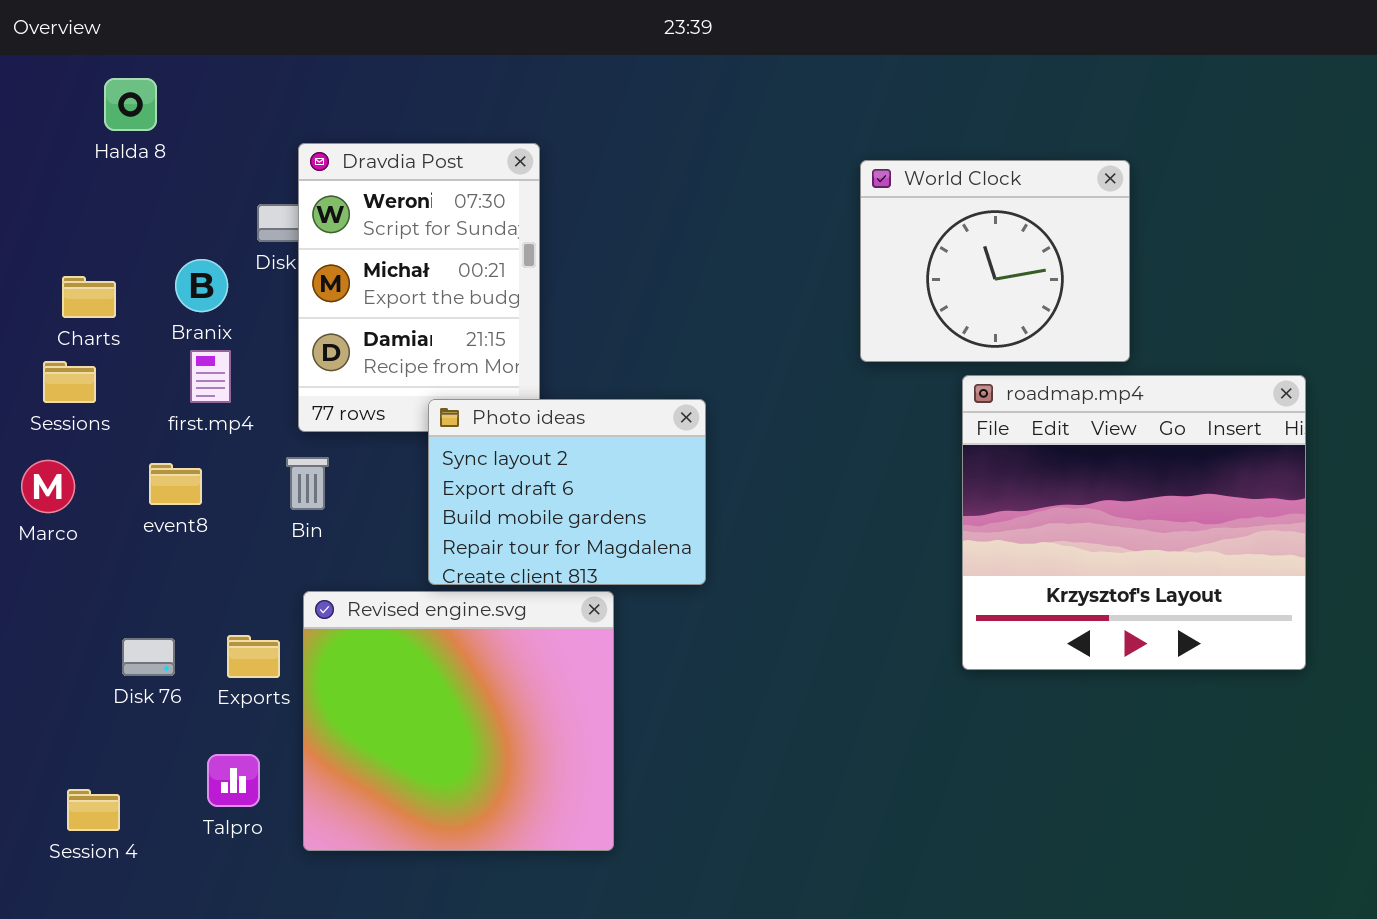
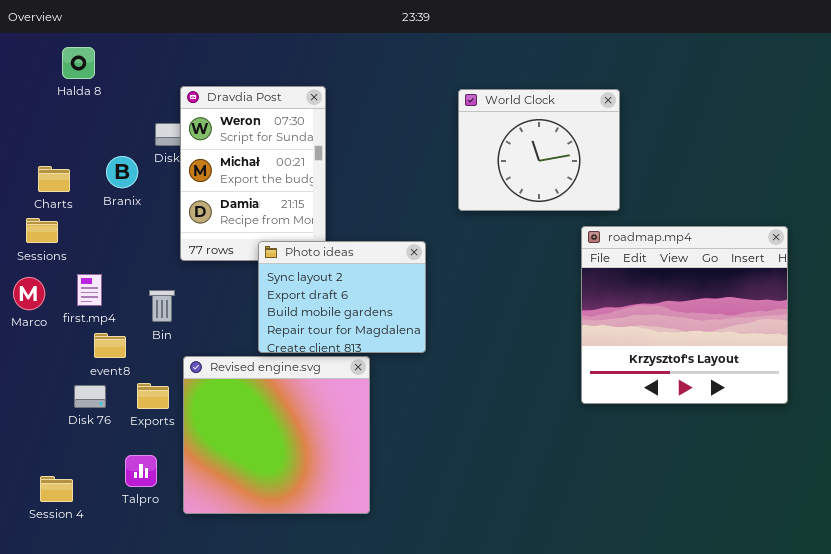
World Clock: [860,160,1130,362] -> [458,89,620,211], moved
first.mp4: [190,350,231,403] -> [77,274,102,306], moved
Bin: [286,457,329,510] -> [149,290,175,322], moved
event8: [149,463,202,505] -> [94,333,126,358], moved

